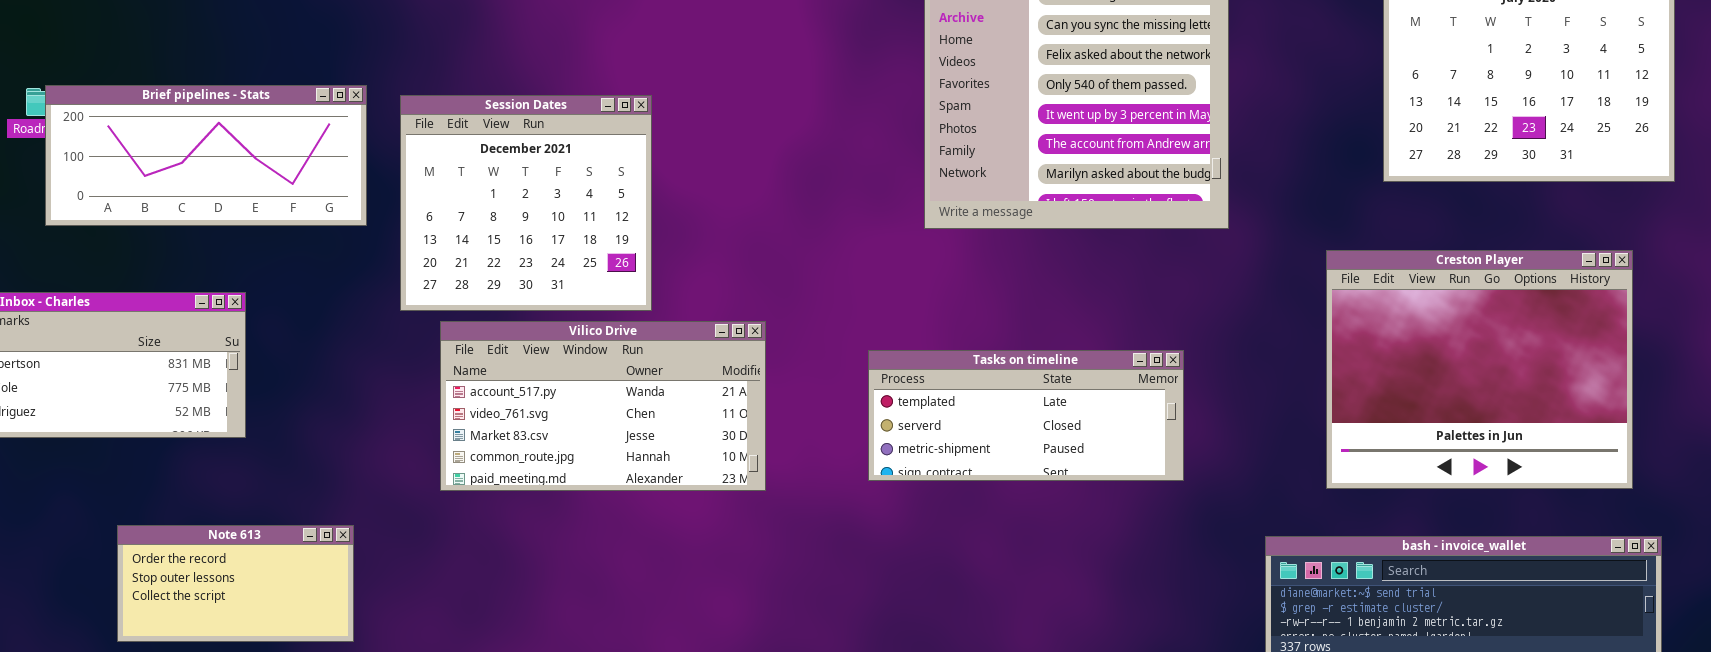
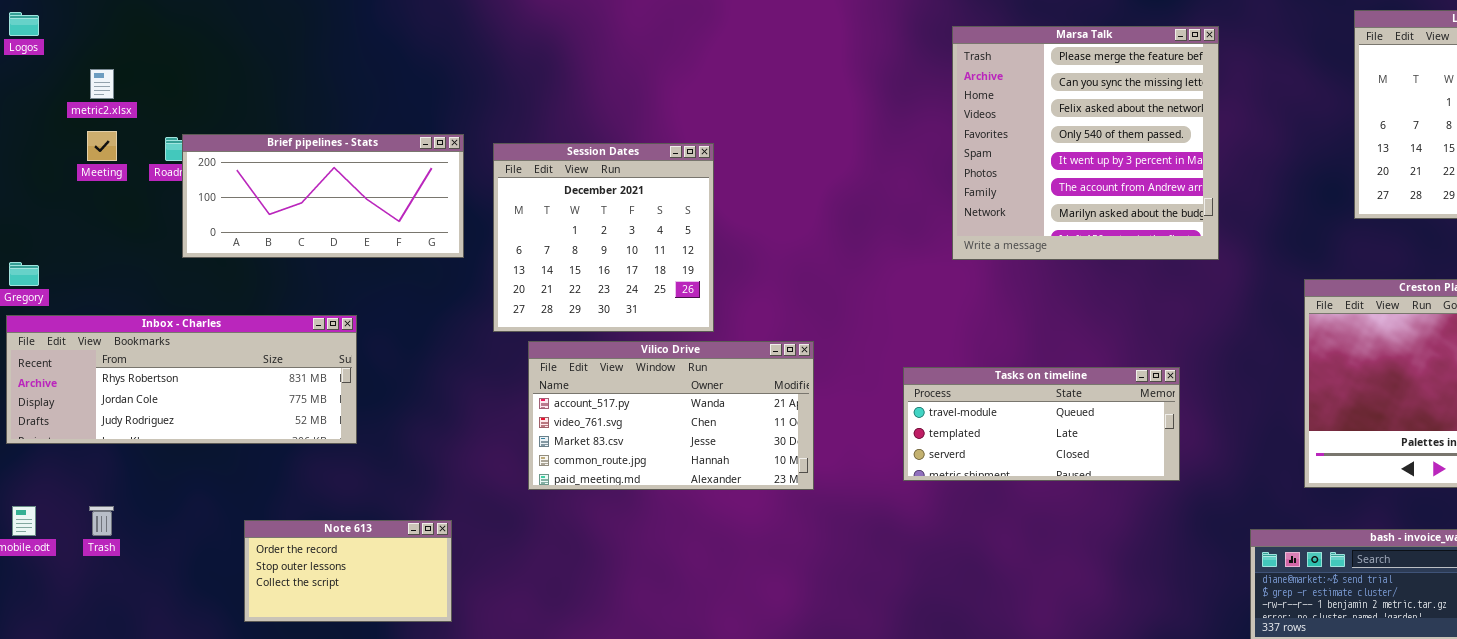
Tasks on timeline: [868,350,1184,481] -> [903,367,1180,481], scrolled up 1 row

